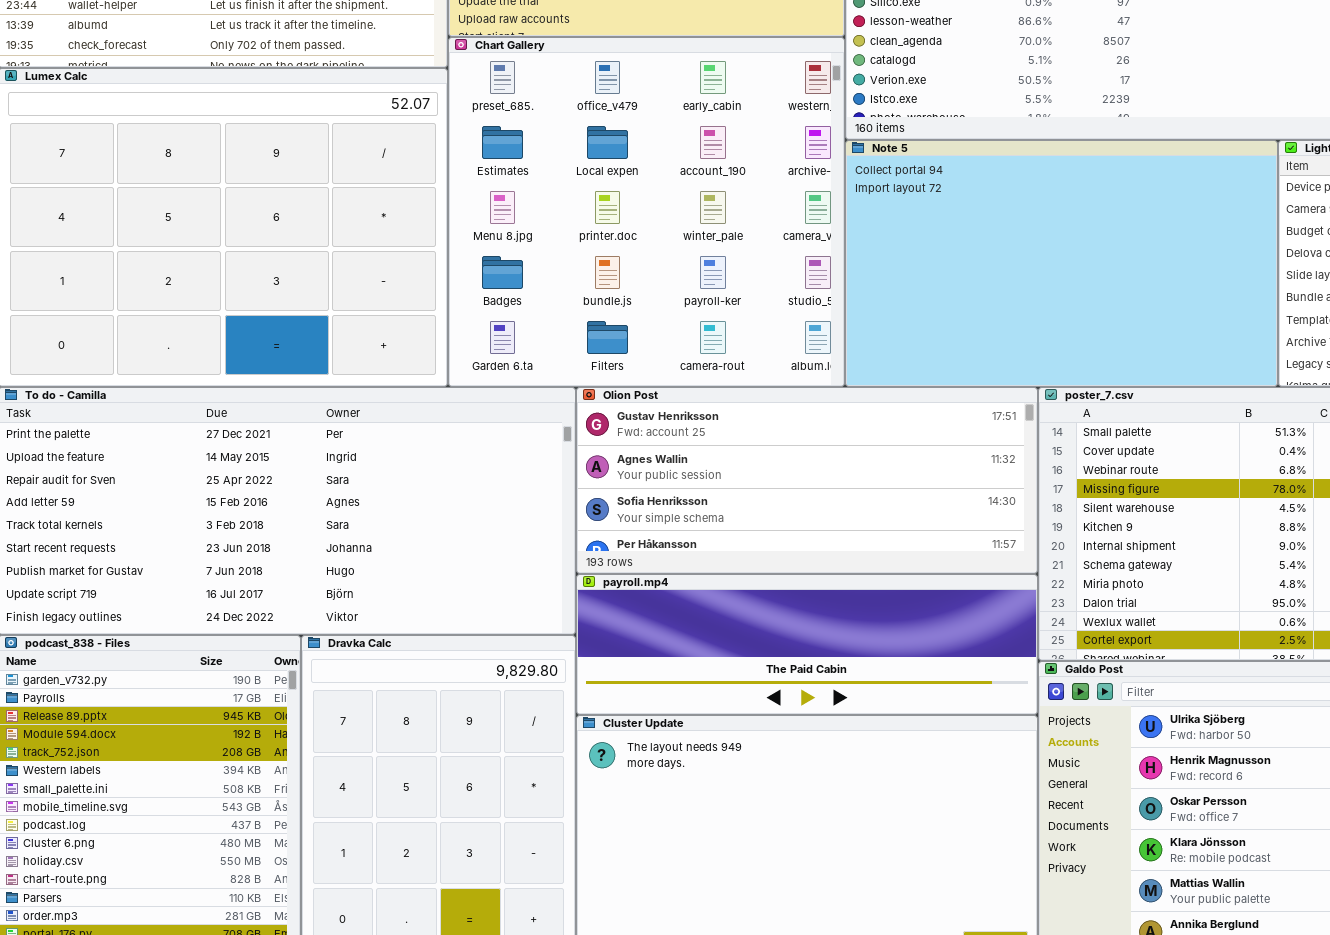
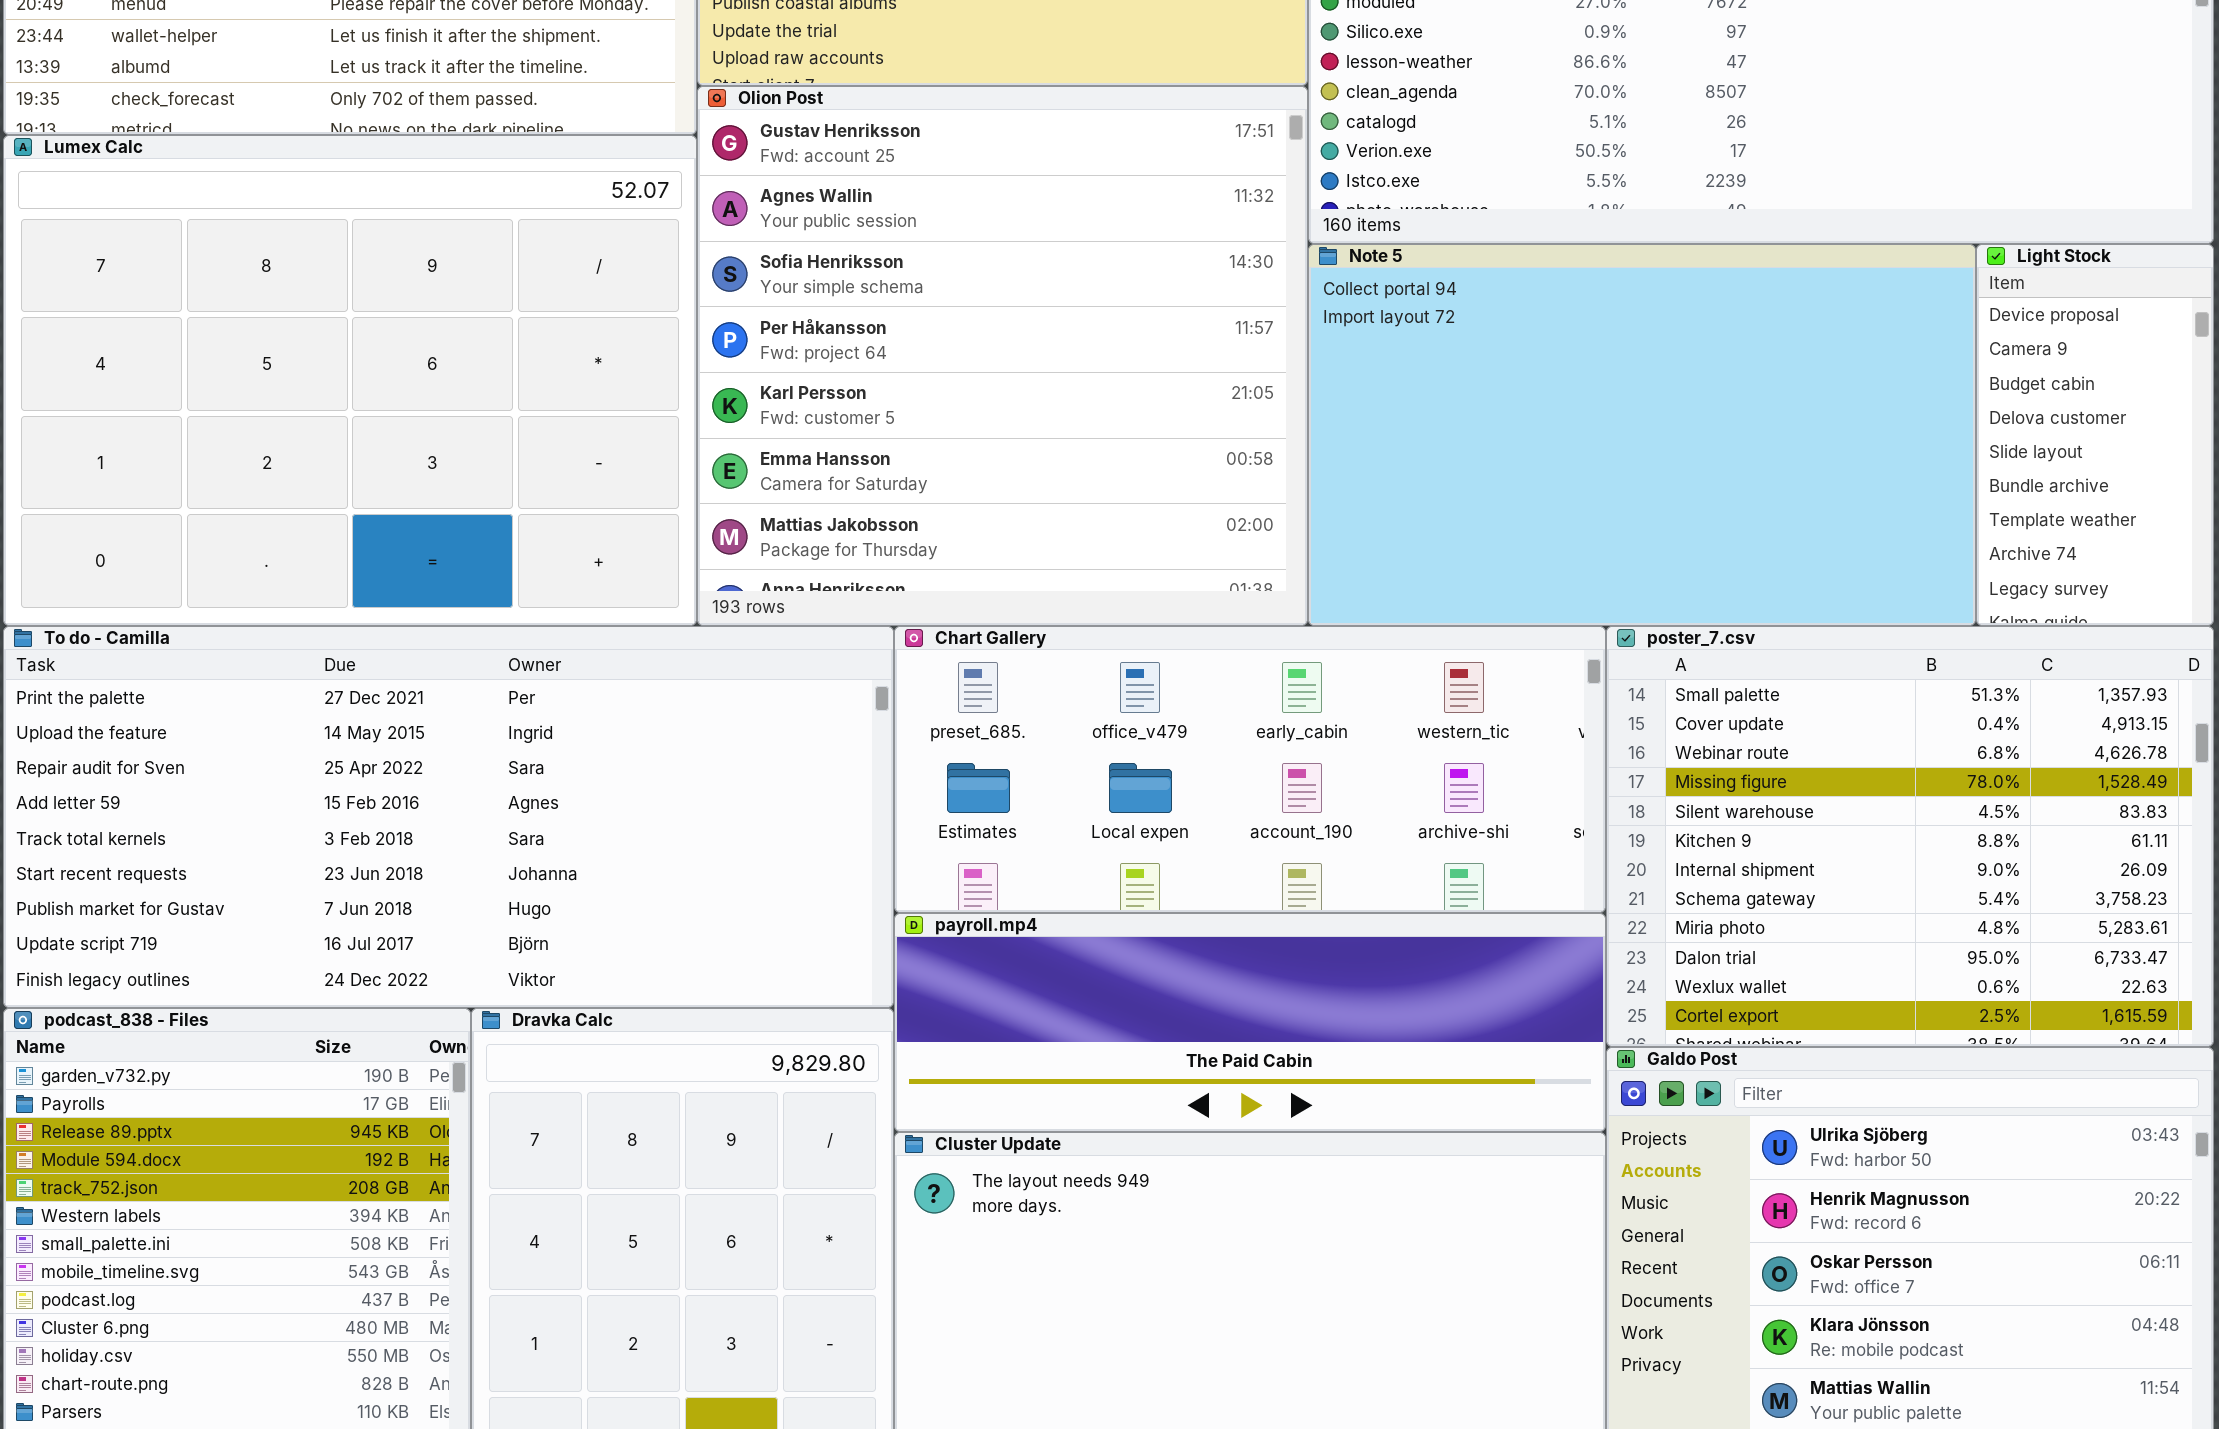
Chart Gallery: [448,37,845,387] -> [894,626,1606,913], moved, resized
Olion Post: [576,387,1038,574] -> [697,86,1308,626], moved, resized

